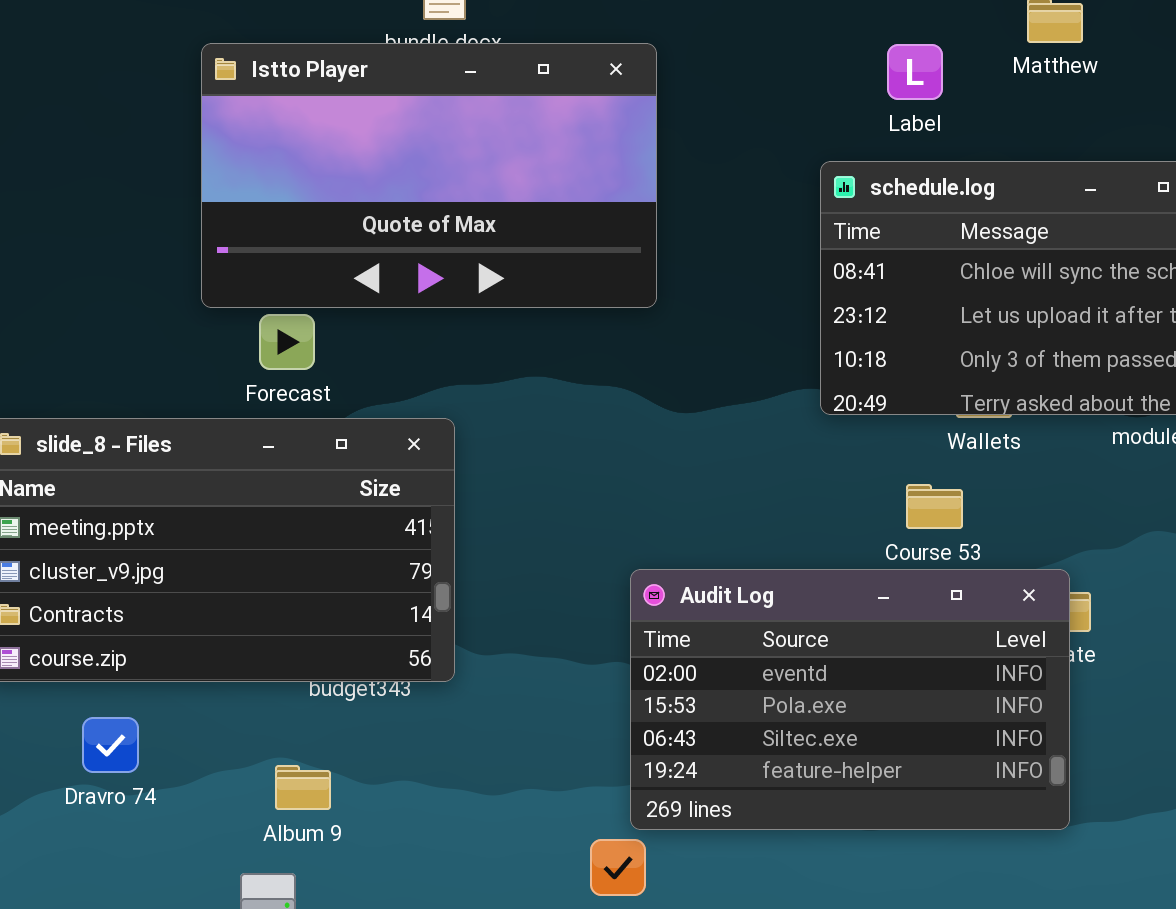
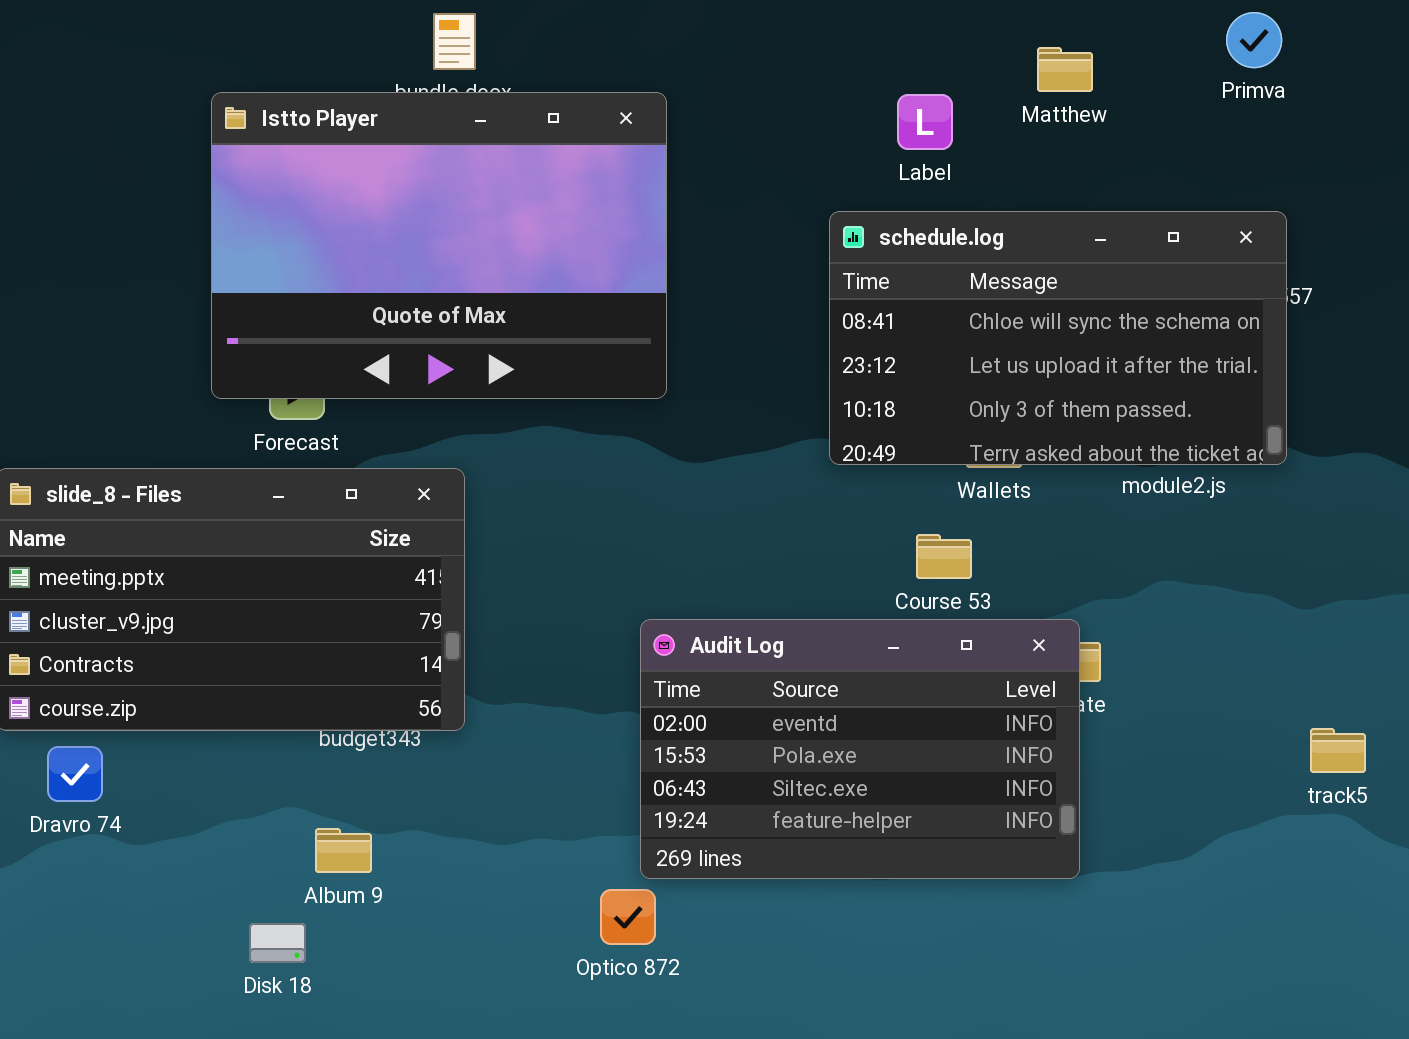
Istto Player: [201,43,657,308] -> [211,92,667,399], resized
Dravro 74: [82,717,139,773] -> [47,746,103,802], moved
Album 9: [275,765,331,810] -> [315,828,372,873], moved

